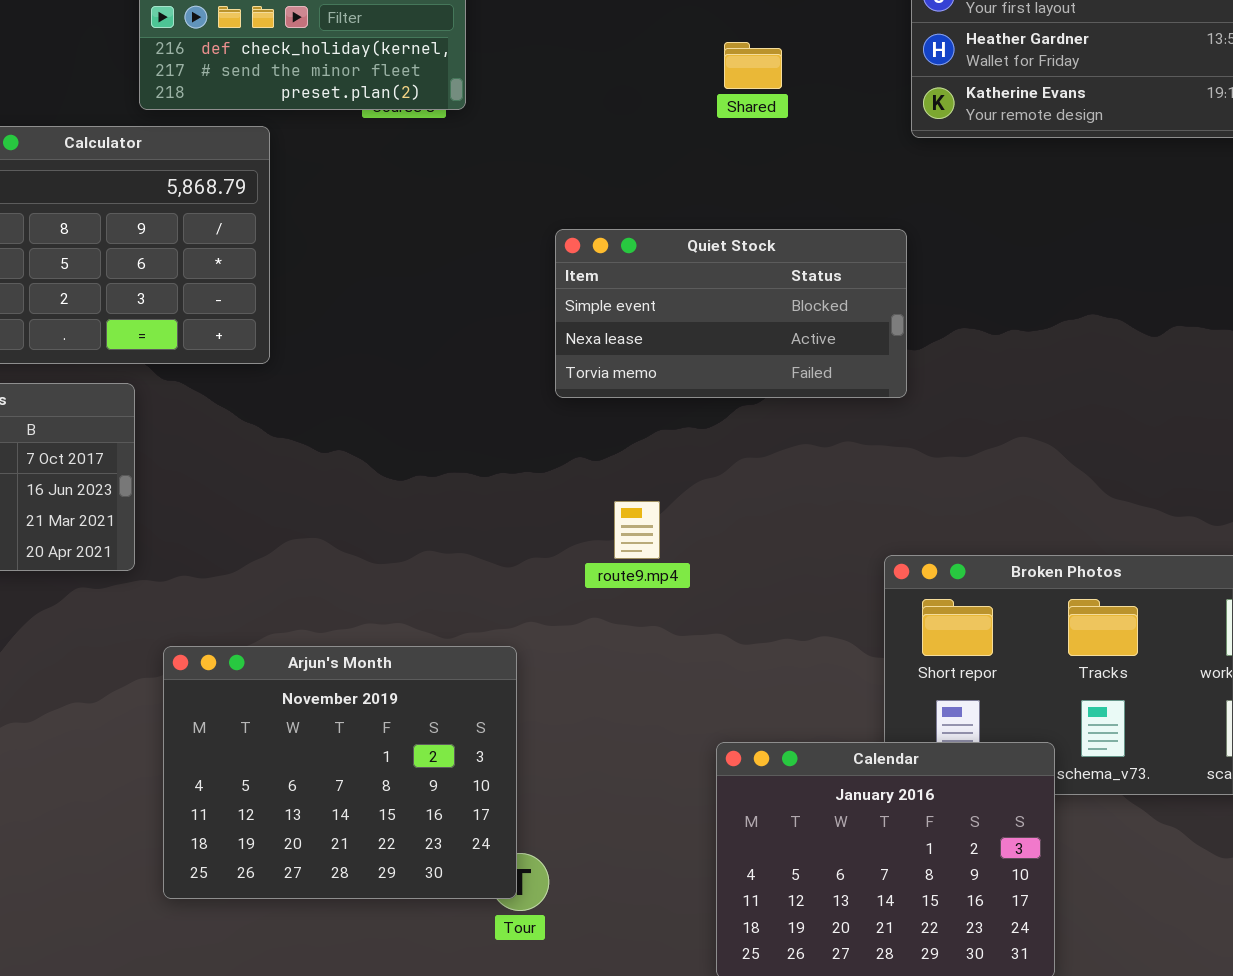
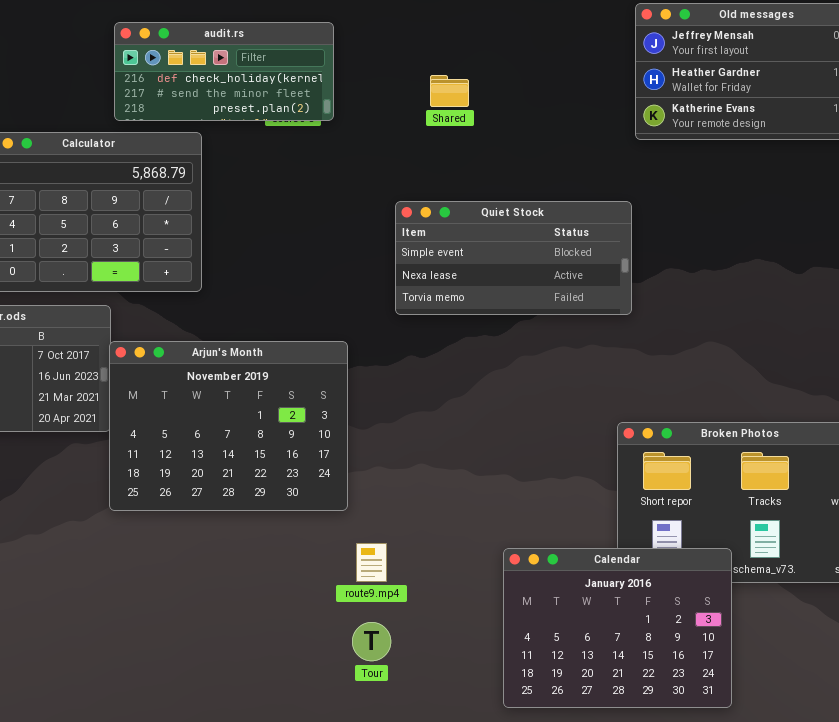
Shared: [724,42,782,89] -> [430,75,469,107], moved
route9.mp4: [614,501,660,559] -> [356,543,387,582], moved
Arjun's Month: [163,646,517,899] -> [109,341,348,511], moved

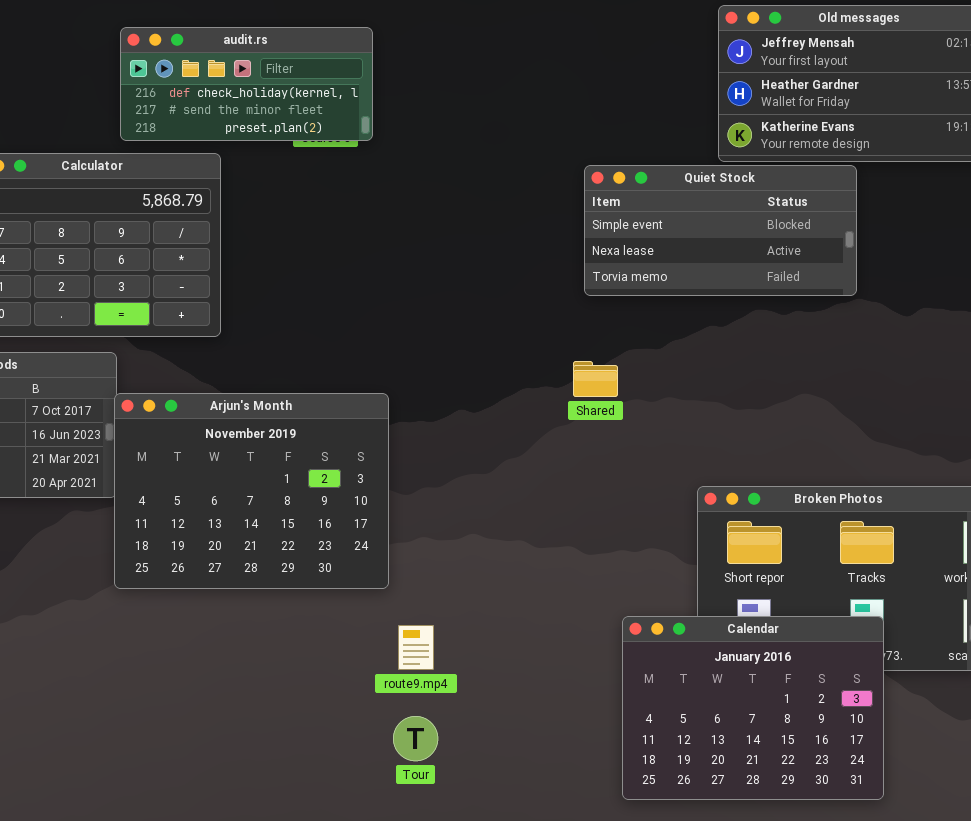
Shared: [430,75,469,107] -> [573,361,618,397], moved
Quiet Stock: [395,201,632,315] -> [584,165,857,296], moved
Calendar: [503,548,732,708] -> [622,616,884,800], moved

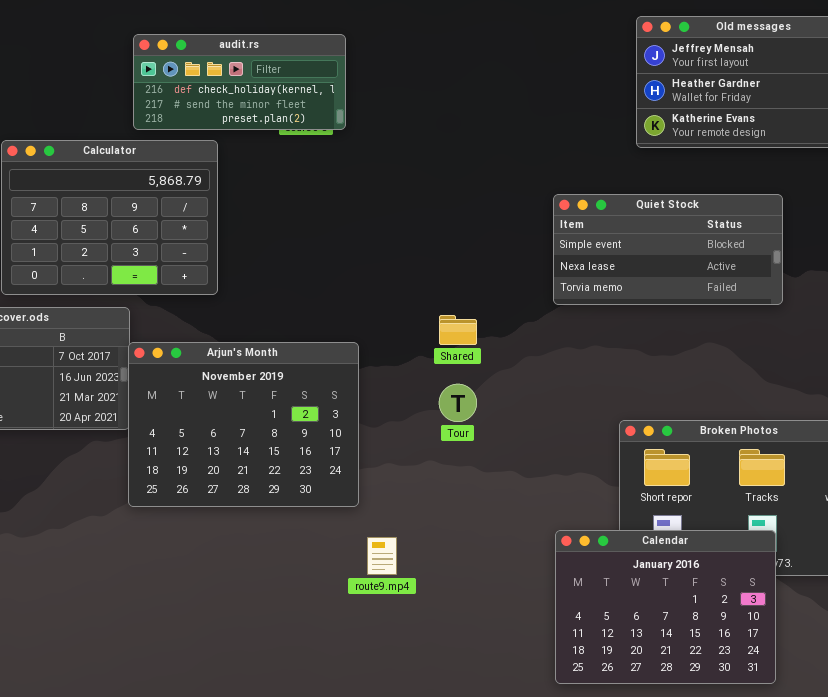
Quiet Stock: [584,165,857,296] -> [553,194,783,305], moved
Shared: [573,361,618,397] -> [439,315,477,345], moved
Tour: [393,716,438,761] -> [439,384,477,422], moved

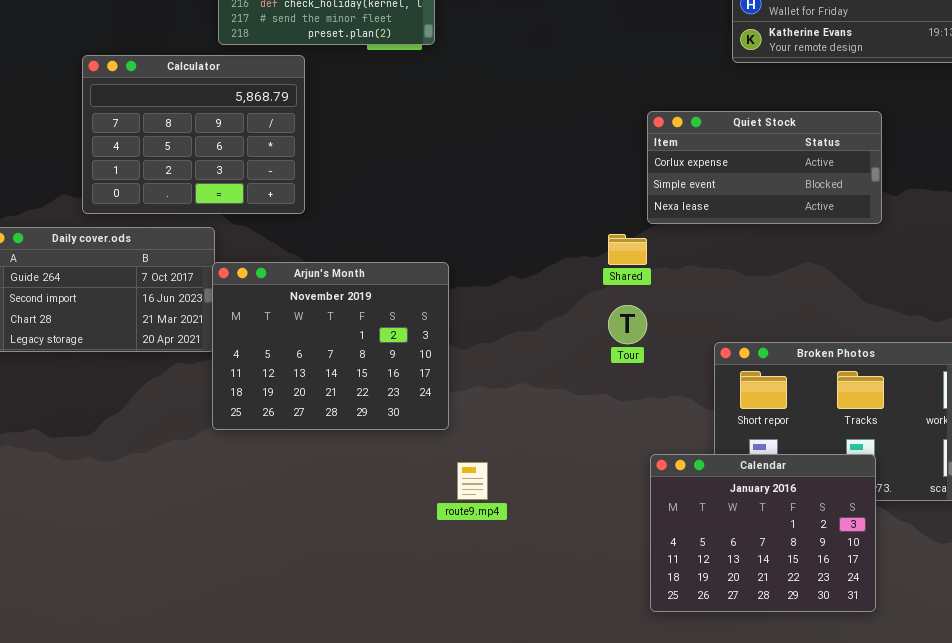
Quiet Stock: [553,194,783,305] -> [647,111,882,224], scrolled up 1 row
Shared: [439,315,477,345] -> [608,234,647,265], moved
Tour: [439,384,477,422] -> [608,305,647,344], moved

